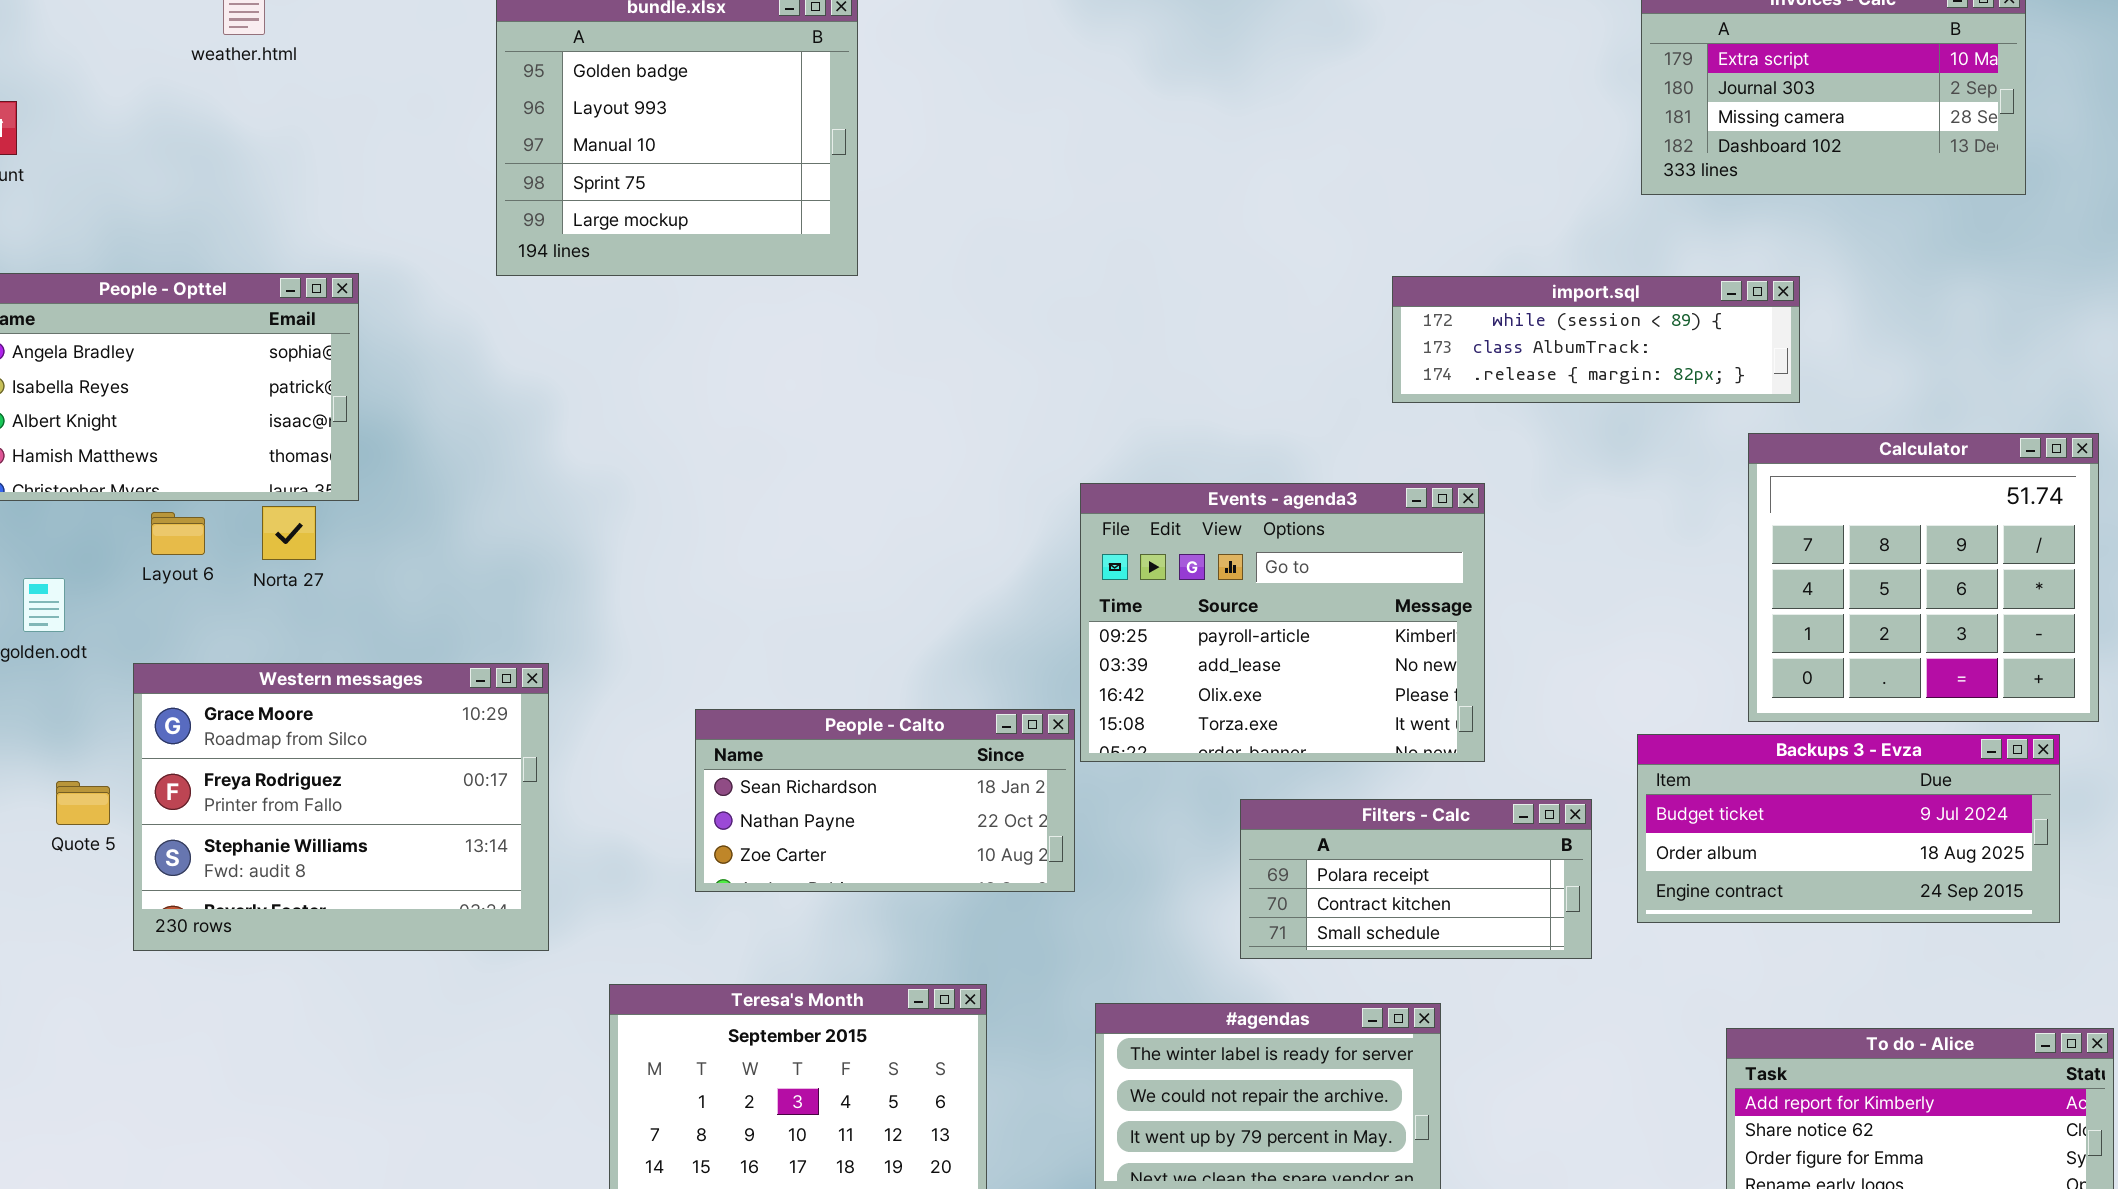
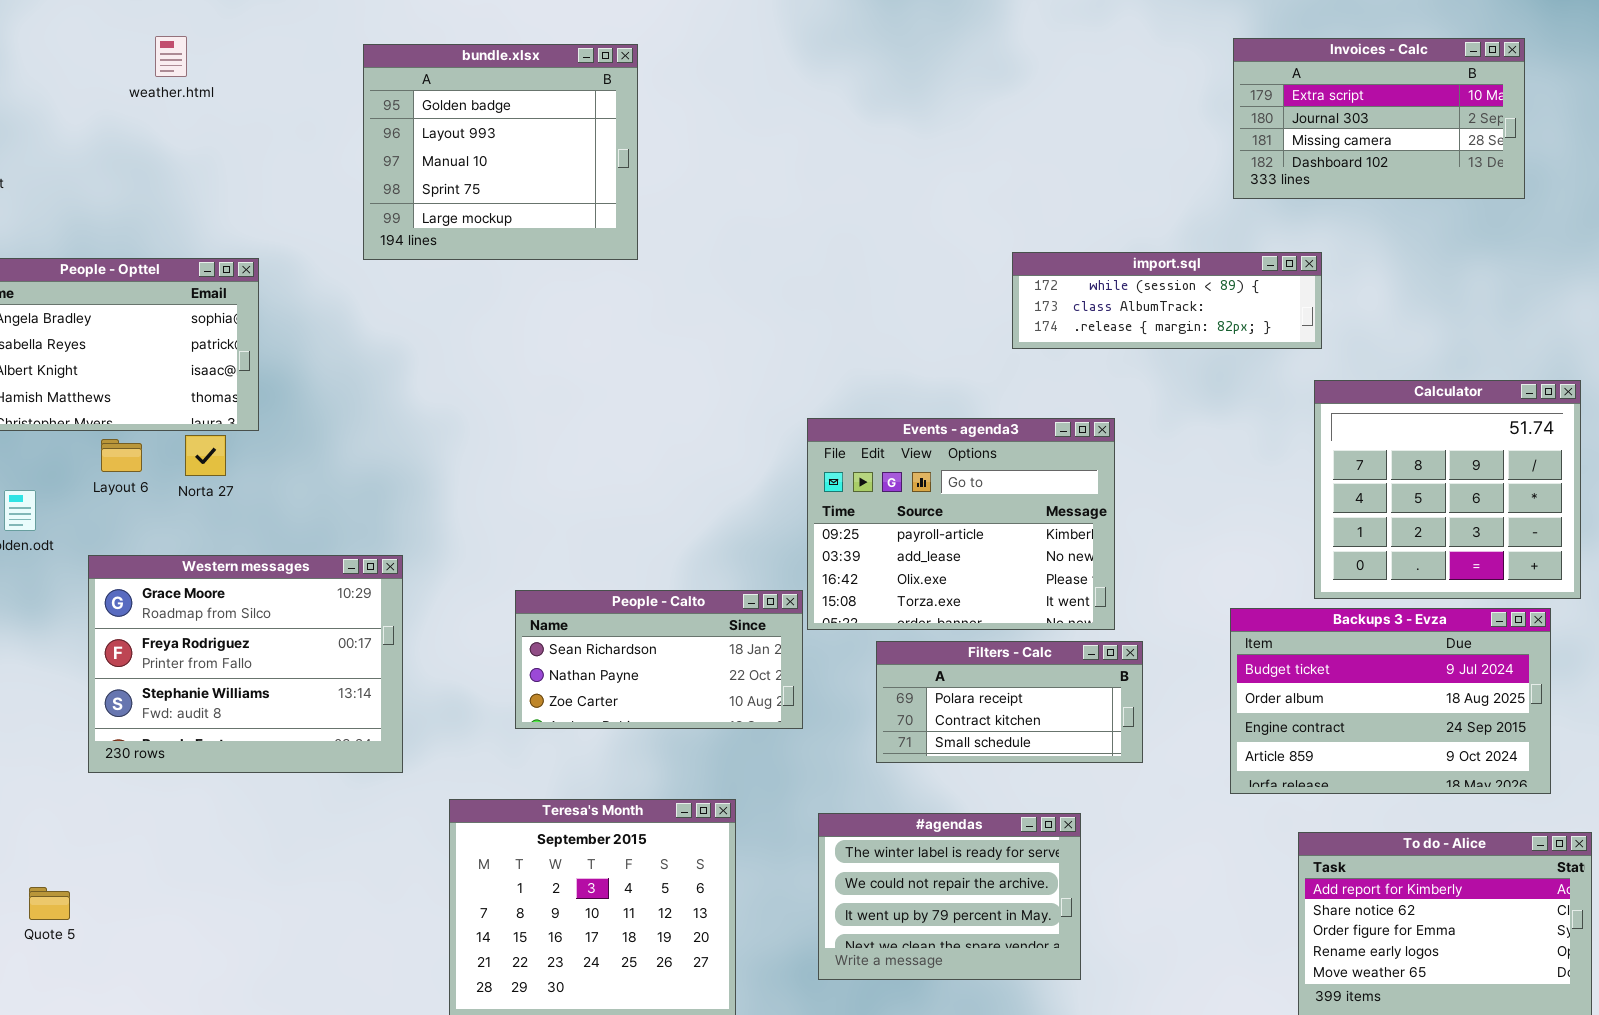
import.sql: [1392,276,1800,403] -> [1012,252,1322,349], moved
Backups 3 - Evza: [1637,734,2060,923] -> [1230,608,1551,794], resized
Quote 5: [56,781,110,825] -> [29,887,70,920], moved
Filters - Calc: [1240,799,1592,959] -> [876,641,1143,763], moved

